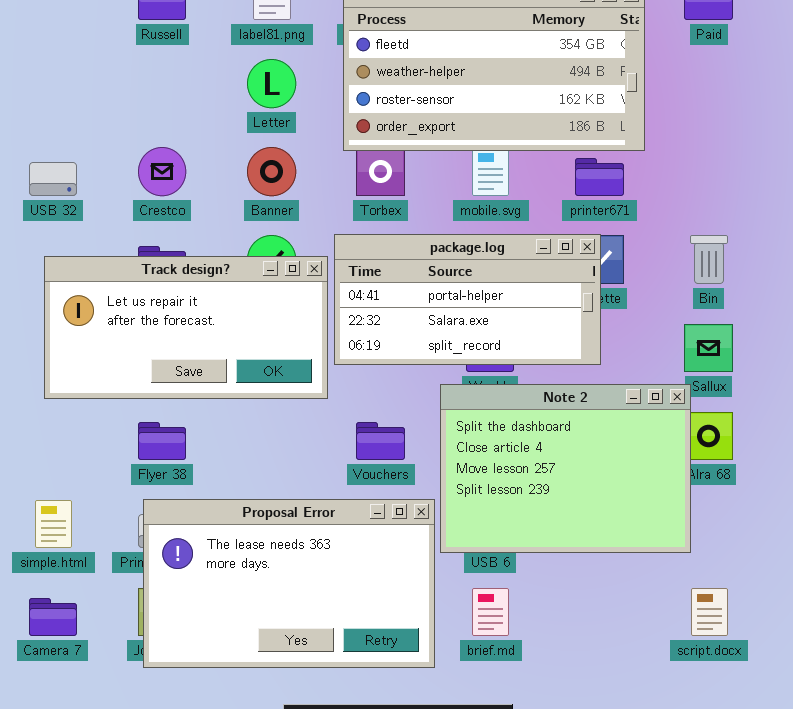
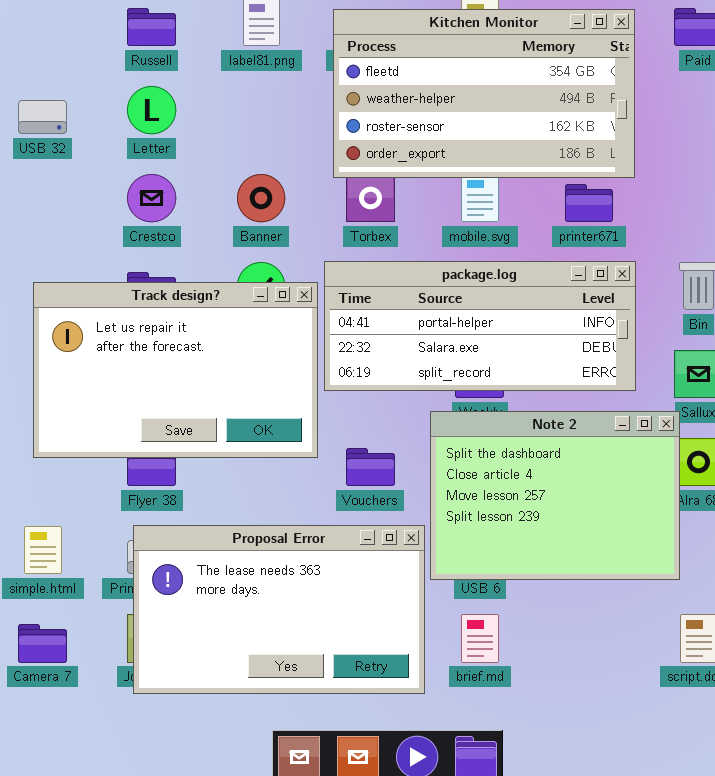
Letter: [247,59,296,108] -> [127,86,176,134], moved
USB 32: [29,162,77,196] -> [18,100,67,134], moved
package.log: [334,234,601,365] -> [324,261,636,391], resized
Track design?: [44,256,328,399] -> [33,282,318,458], resized

